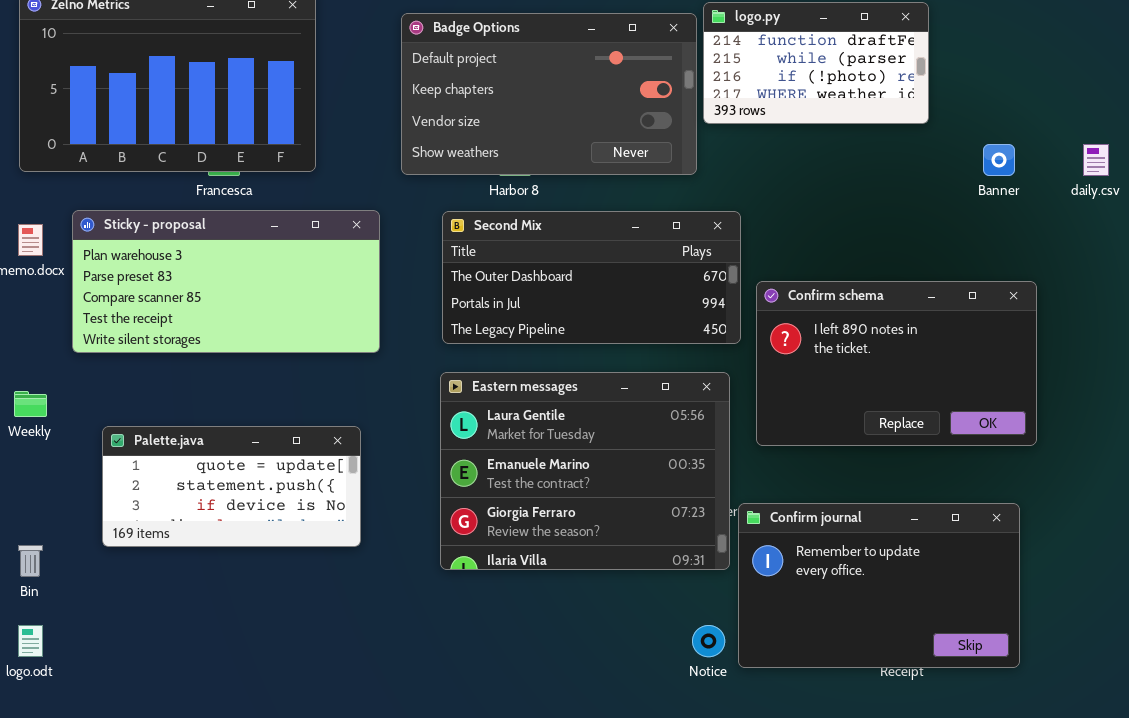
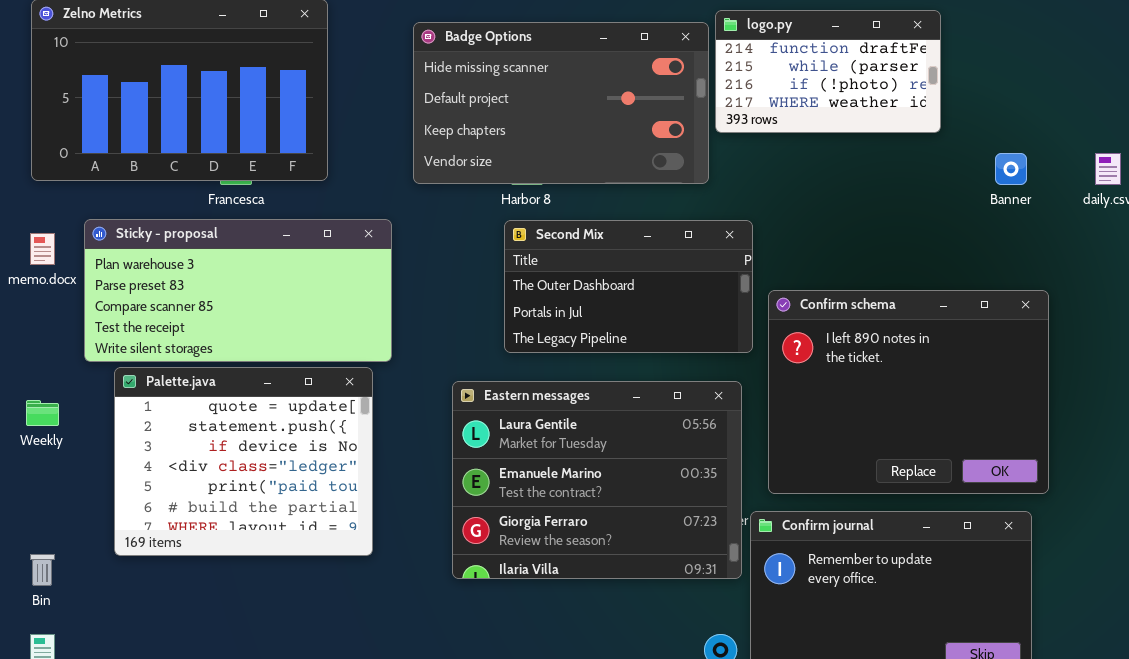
Badge Options: [401,13,697,175] -> [413,22,709,184], scrolled up 1 row
Second Mix: [442,211,741,344] -> [504,220,753,353], resized
Confirm schema: [756,281,1037,446] -> [768,290,1049,494], resized
Palette.java: [102,426,361,547] -> [114,367,373,556], resized

